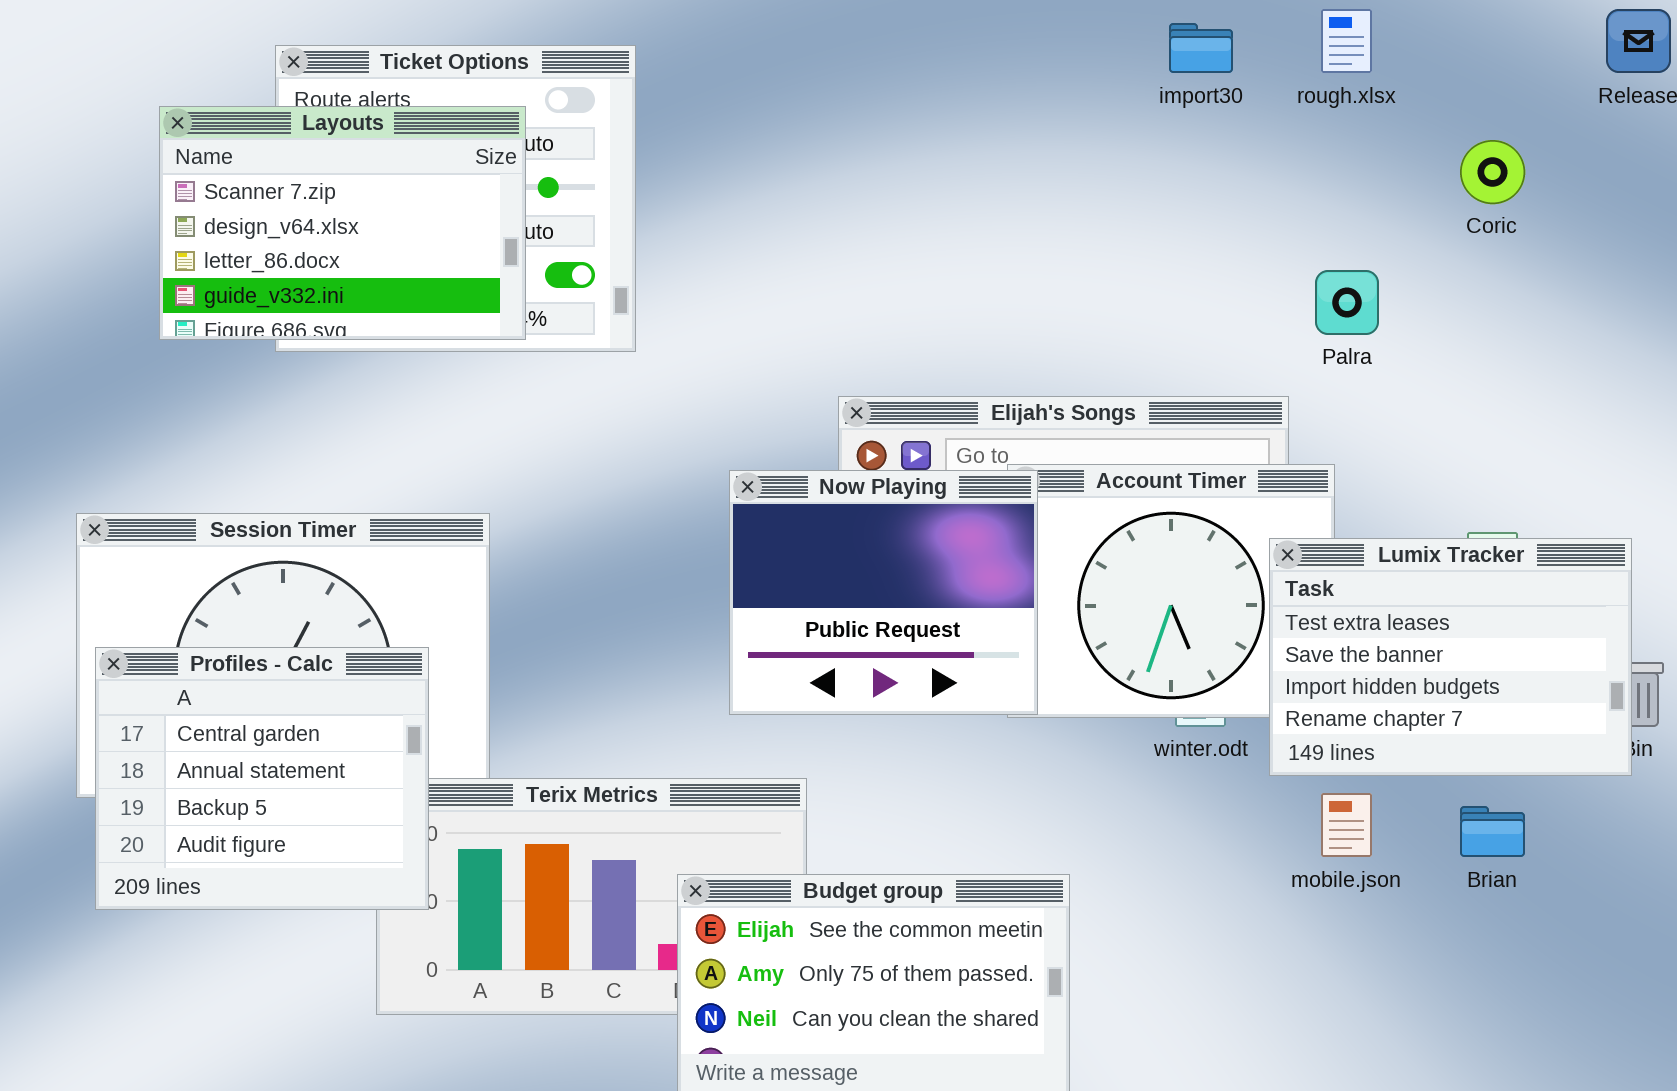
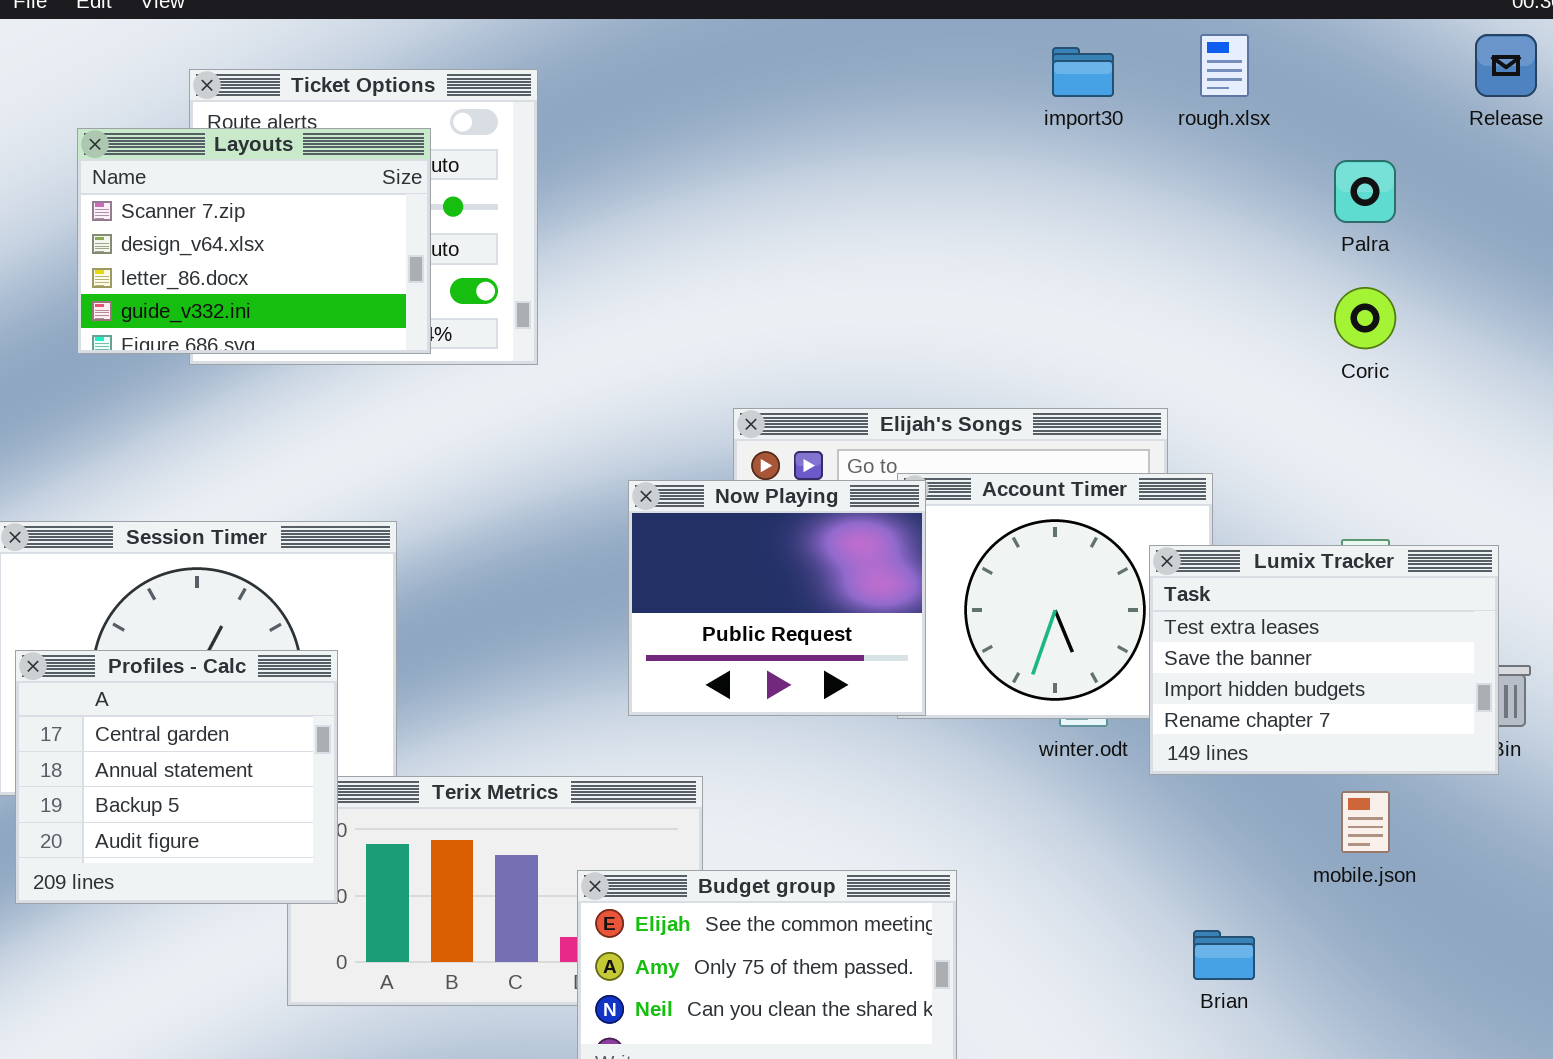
Coric: [1460,140,1525,204] -> [1334,287,1396,349], moved
Palra: [1315,270,1379,335] -> [1334,160,1396,223], moved
mobile.json: [1321,793,1372,857] -> [1341,791,1390,853], moved
Brian: [1460,806,1525,857] -> [1193,930,1255,980], moved

